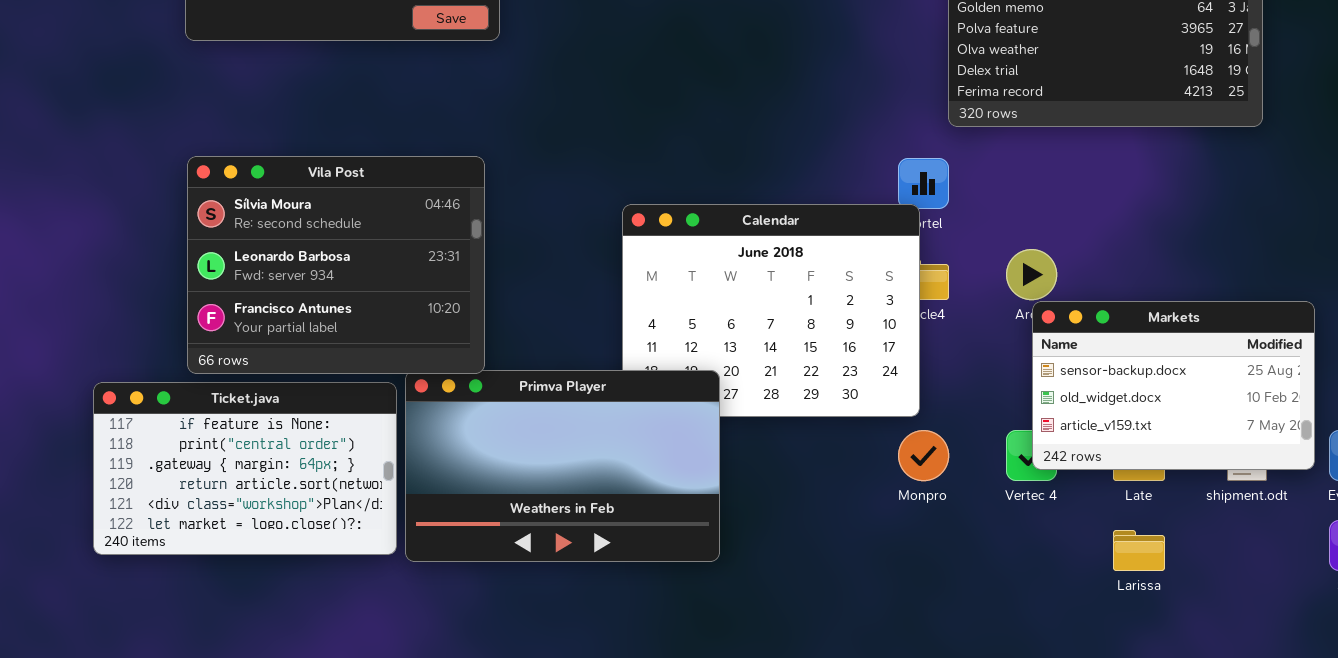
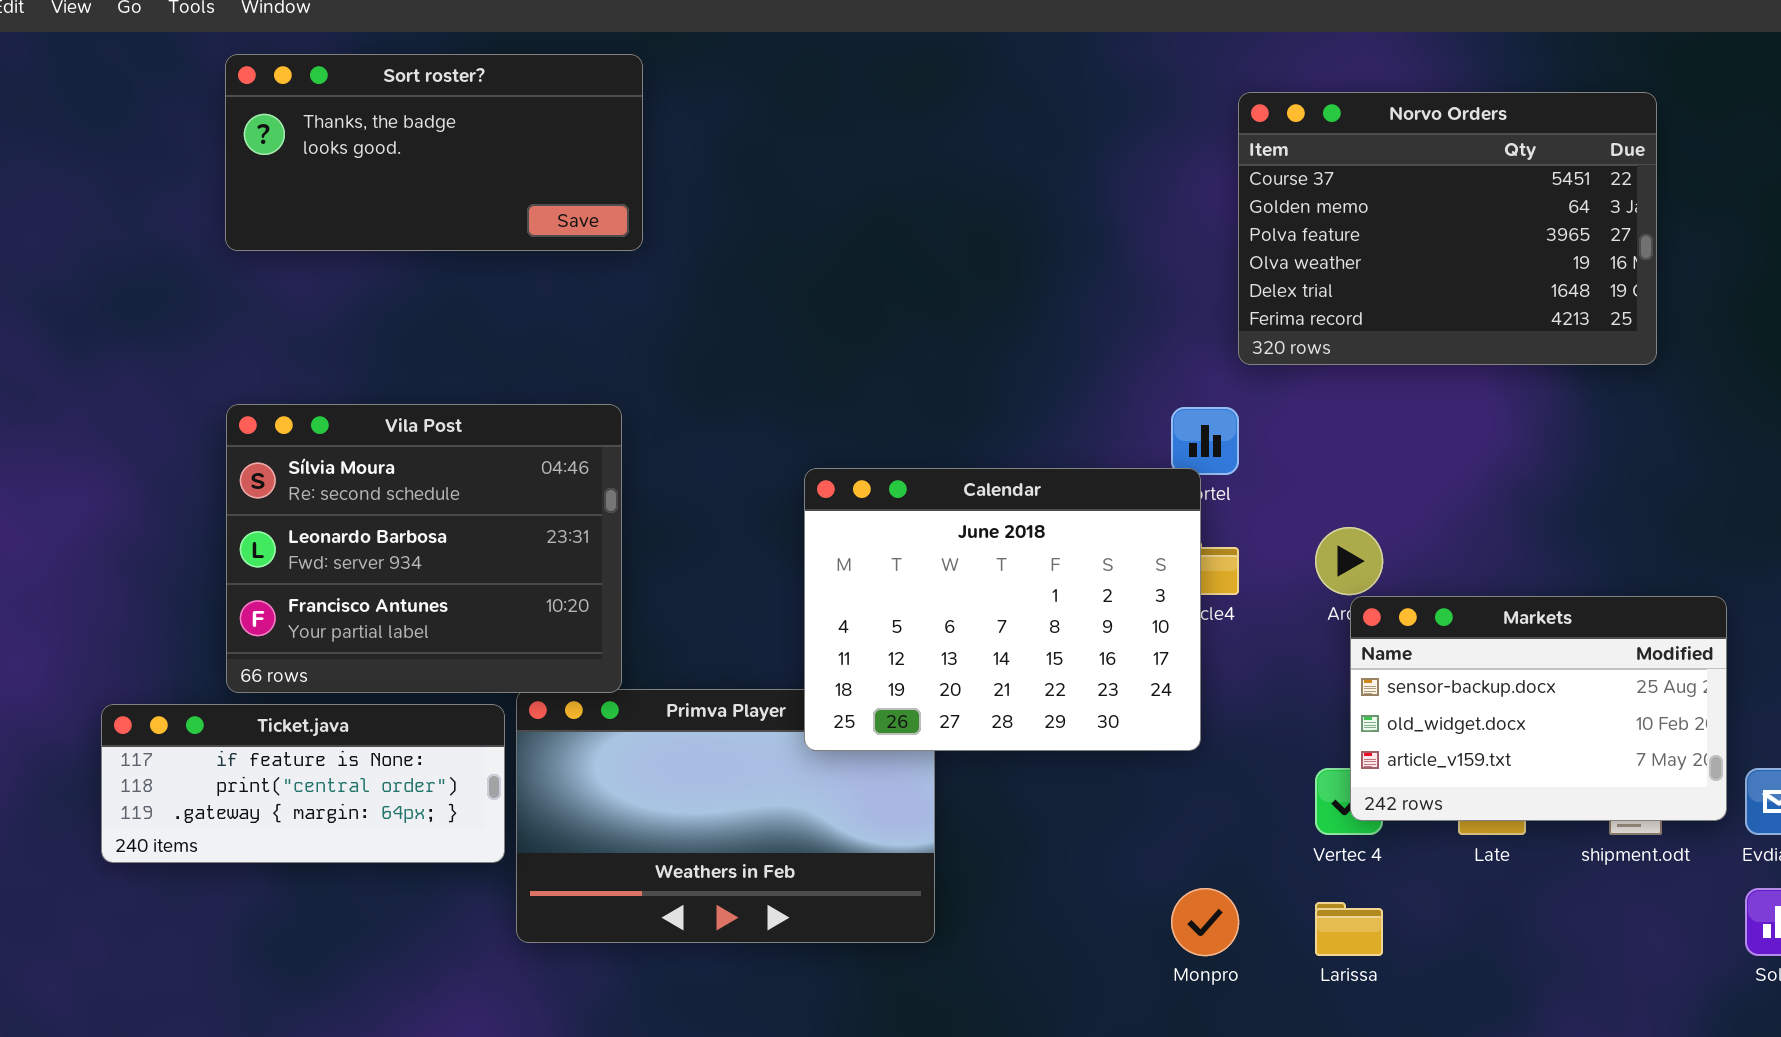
Calendar: [622,204,920,417] -> [804,468,1201,751], raised
Ticket.java: [93,382,397,555] -> [101,704,505,863], resized
Monpro: [898,430,949,481] -> [1171,888,1239,956], moved
Larissa: [1113,530,1165,571] -> [1315,902,1383,956], moved

